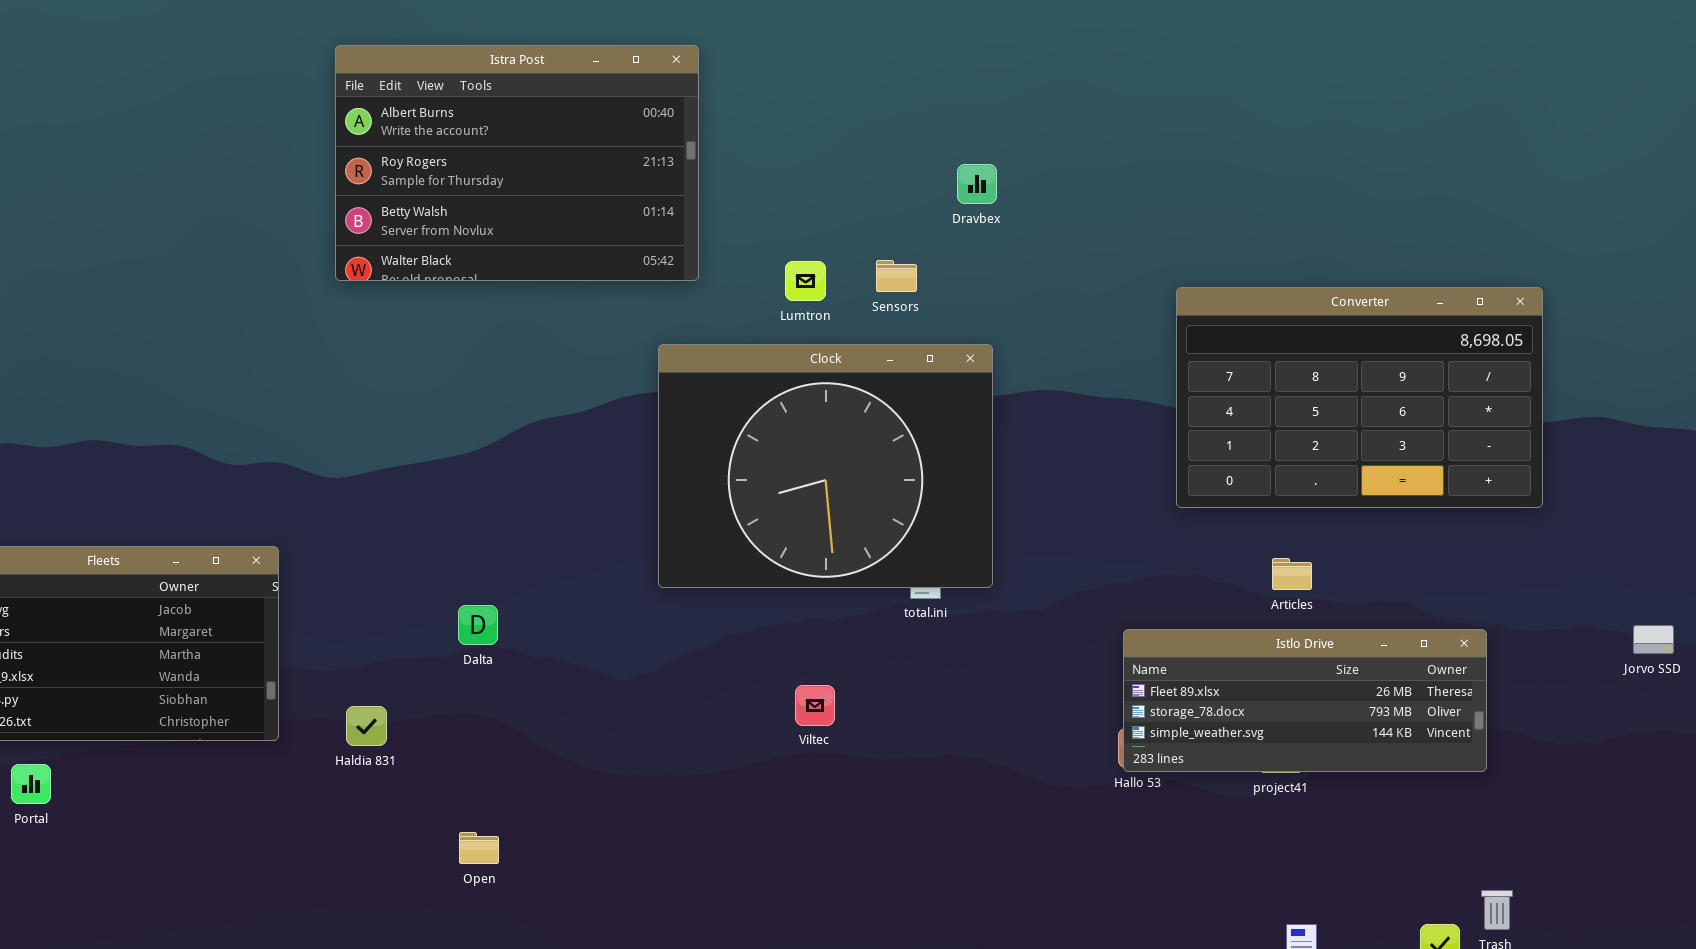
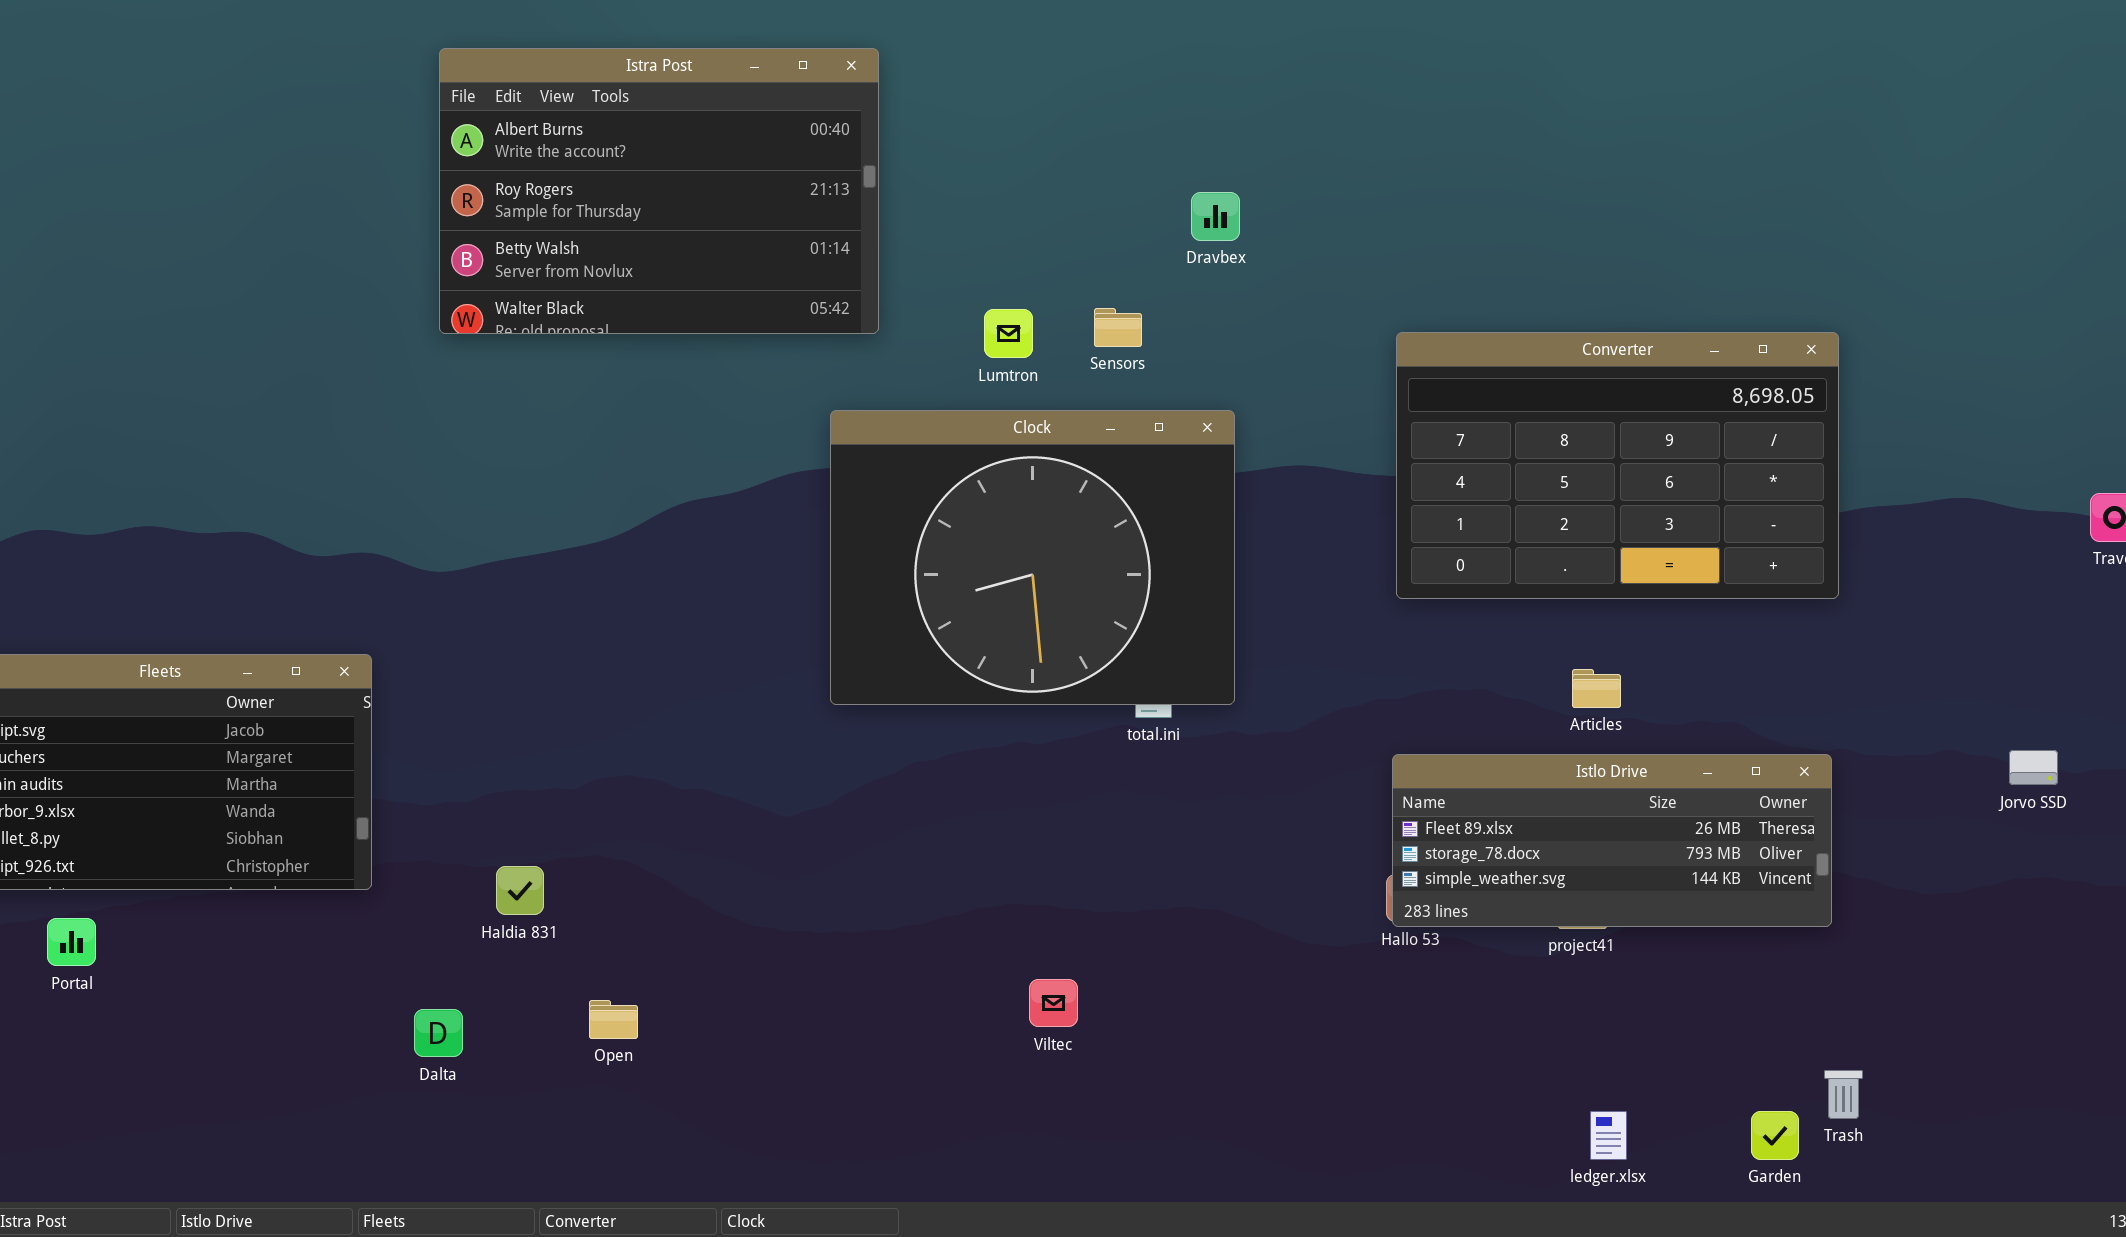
Converter: [1176,287,1543,508] -> [1396,332,1839,599], moved
Dalta: [458,605,498,645] -> [414,1009,463,1057], moved
Viltec: [795,685,835,726] -> [1029,979,1078,1027], moved
Haldia 831: [346,706,387,746] -> [496,866,544,915], moved

